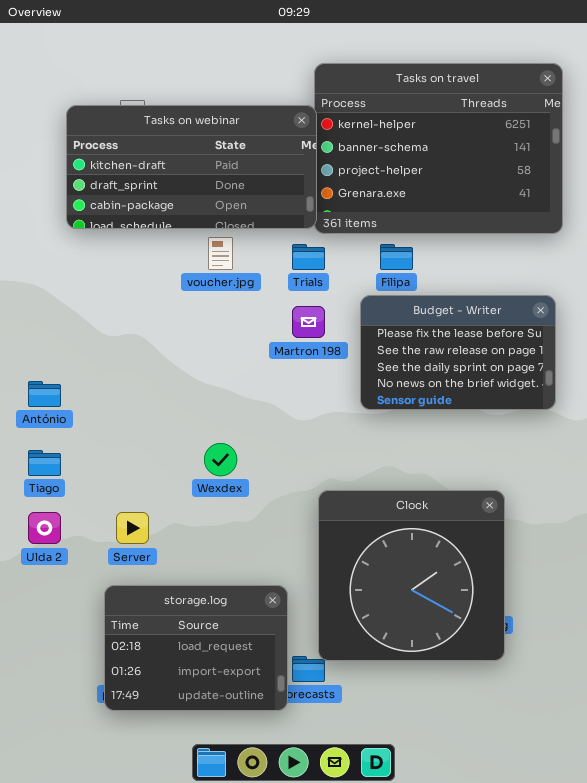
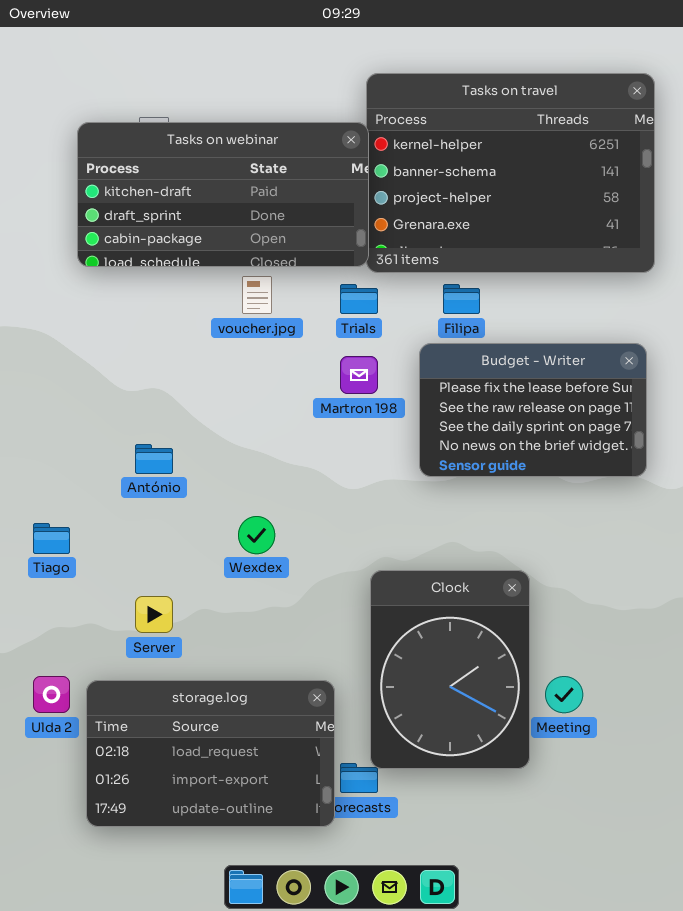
António: [28,381,61,407] -> [135,444,173,474], moved
Clock: [318,490,505,661] -> [370,570,530,769], resized
Ulda 2: [28,512,61,544] -> [33,676,70,713], moved
storage.log: [104,585,288,711] -> [86,680,335,827], resized

